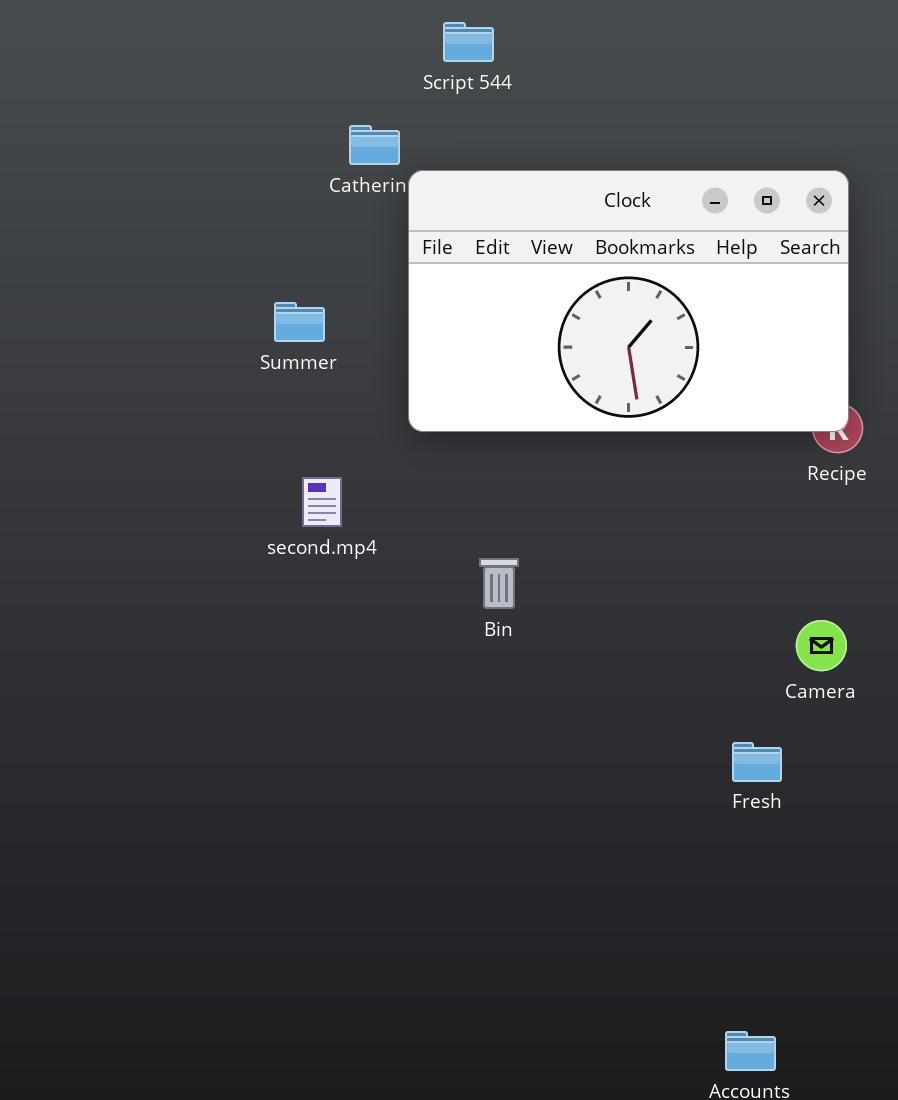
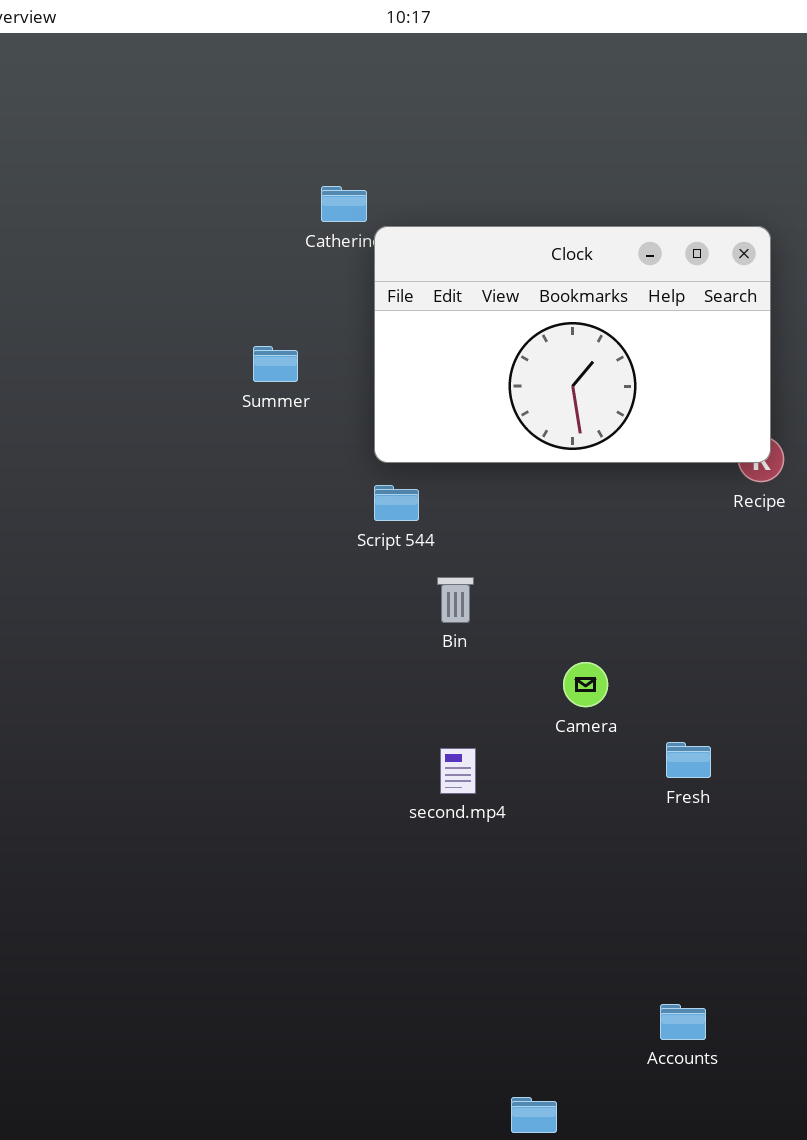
Script 544: [443,22,494,62] -> [374,485,419,521], moved
second.mp4: [302,477,342,527] -> [440,748,476,794], moved
Camera: [796,620,847,671] -> [563,662,608,707], moved

